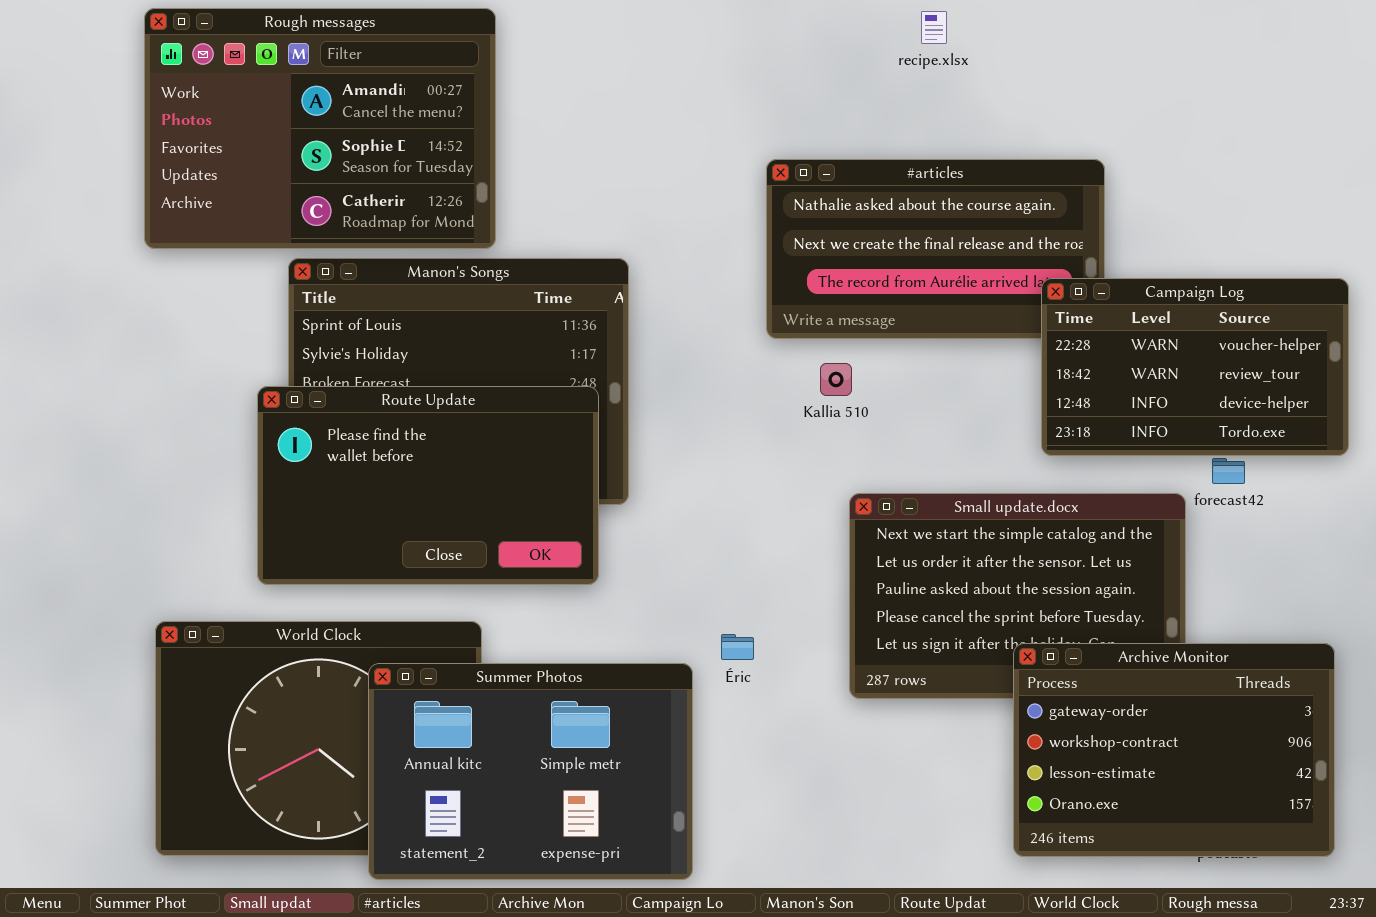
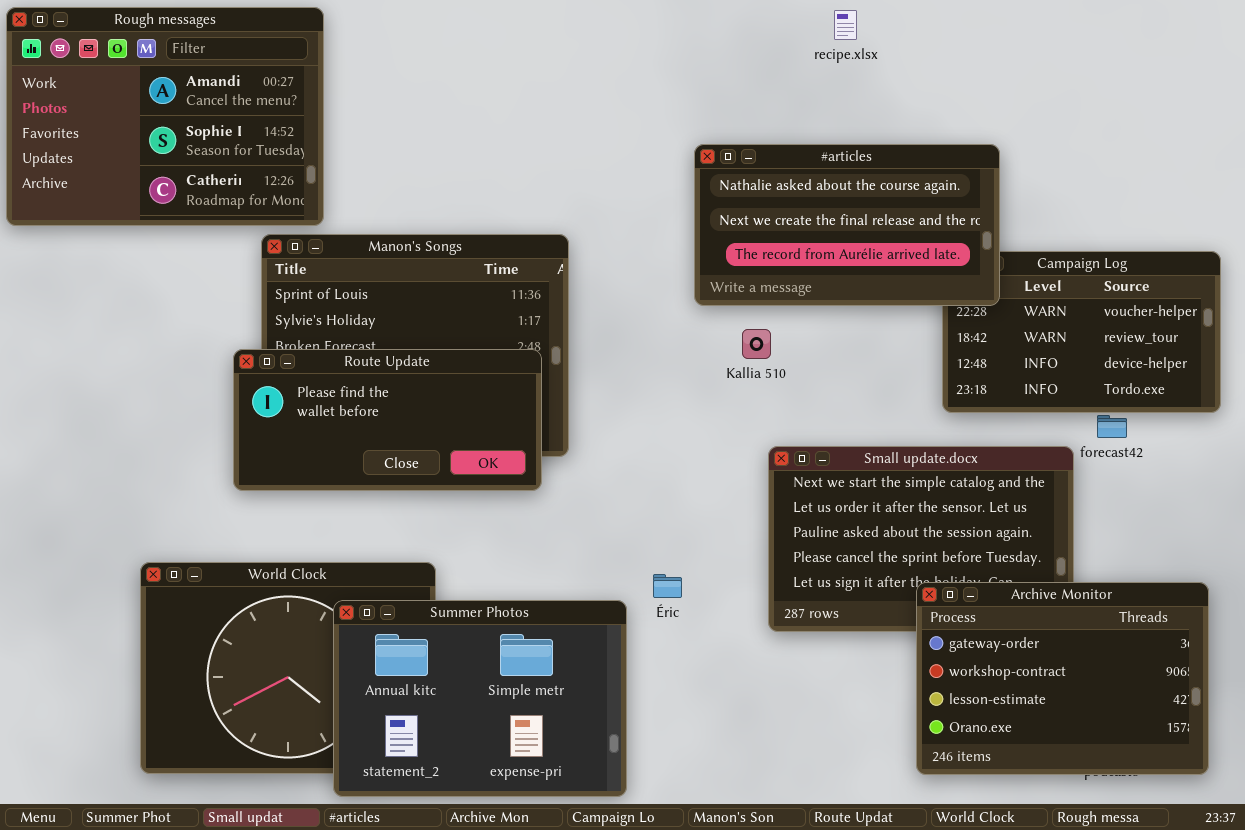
Rough messages: [144,8,496,249] -> [6,7,324,226], moved
#articles: [766,159,1105,339] -> [694,144,1000,306], raised
Route Update: [257,386,599,585] -> [233,349,542,491], resized

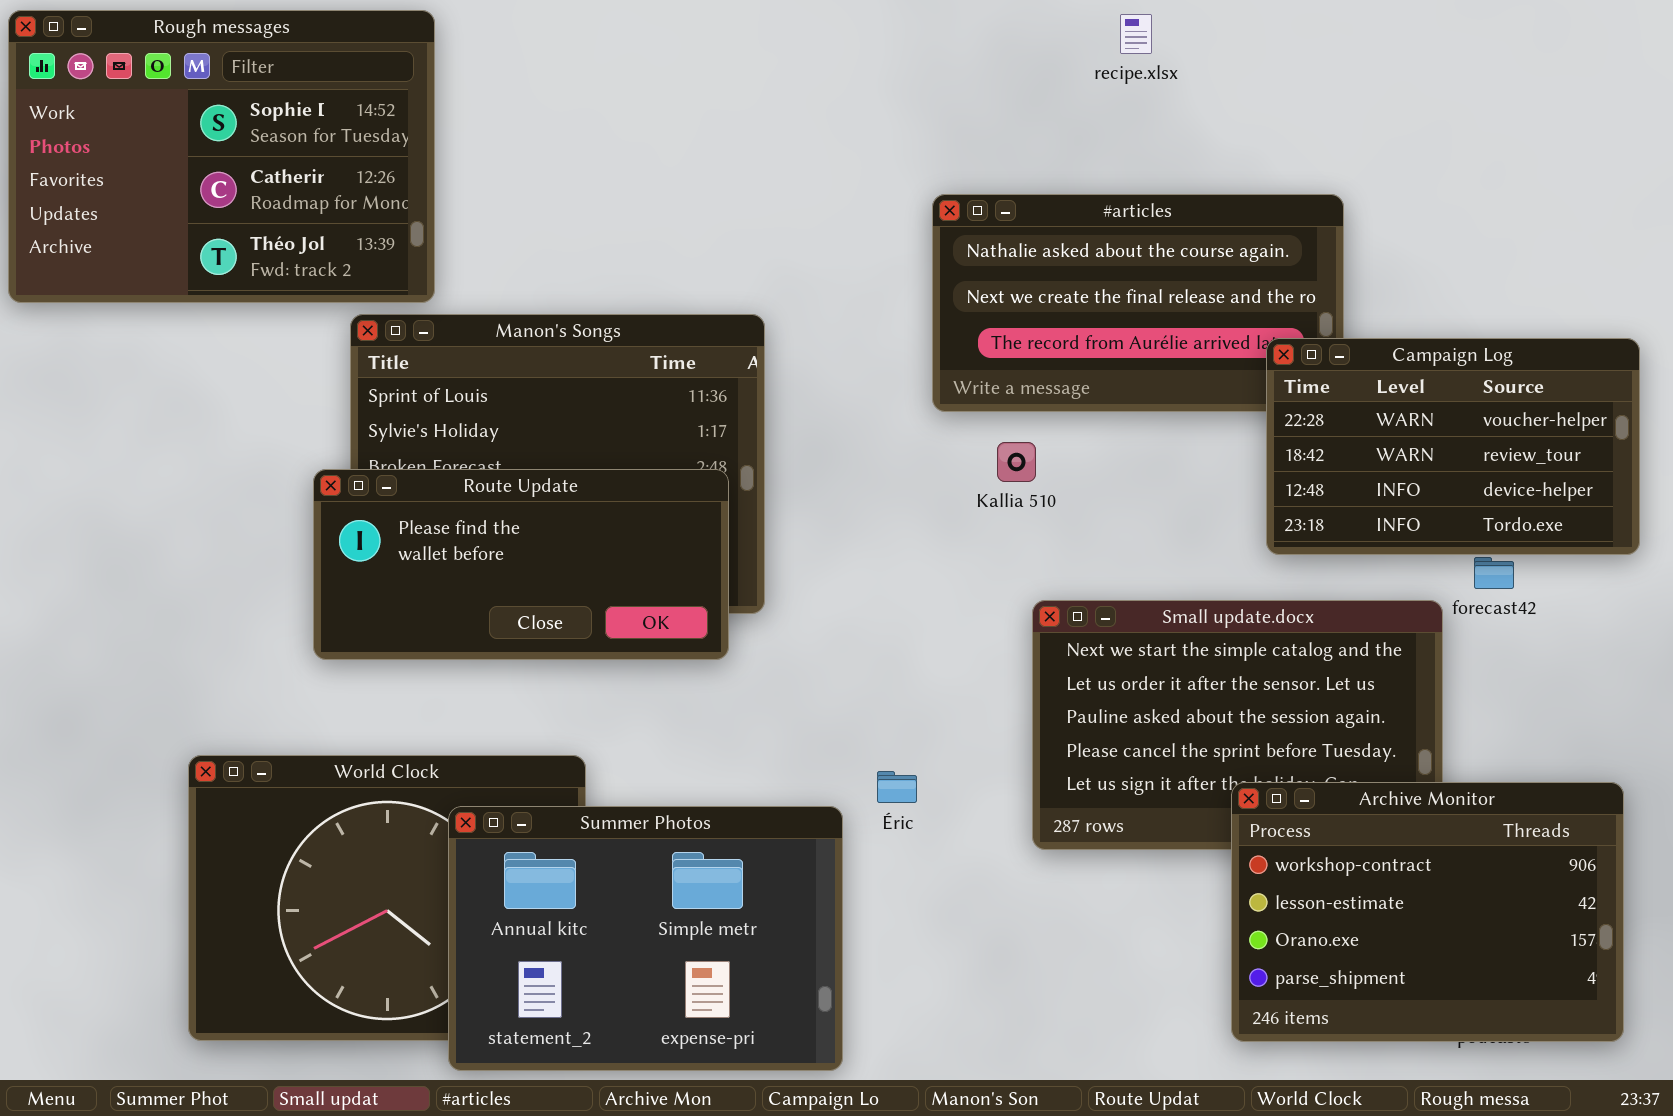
Rough messages: [6,7,324,226] -> [8,10,435,303], scrolled down 1 row
Campaign Log: [942,251,1221,413] -> [1266,338,1640,555], raised
Archive Monitor: [916,582,1209,775] -> [1231,782,1624,1042], scrolled down 1 row

